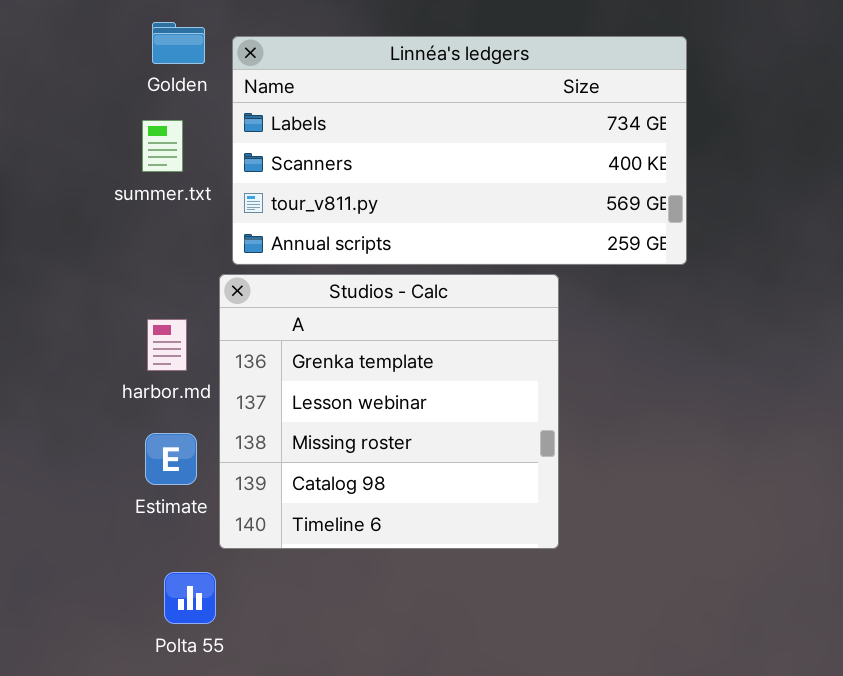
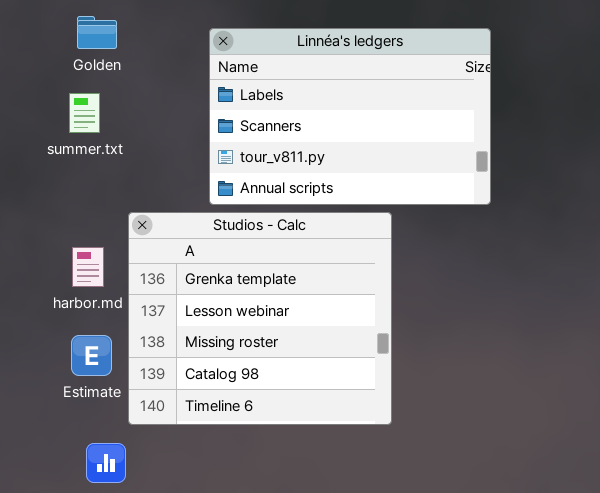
Linnéa's ledgers: [232,36,687,265] -> [209,28,491,205], resized

